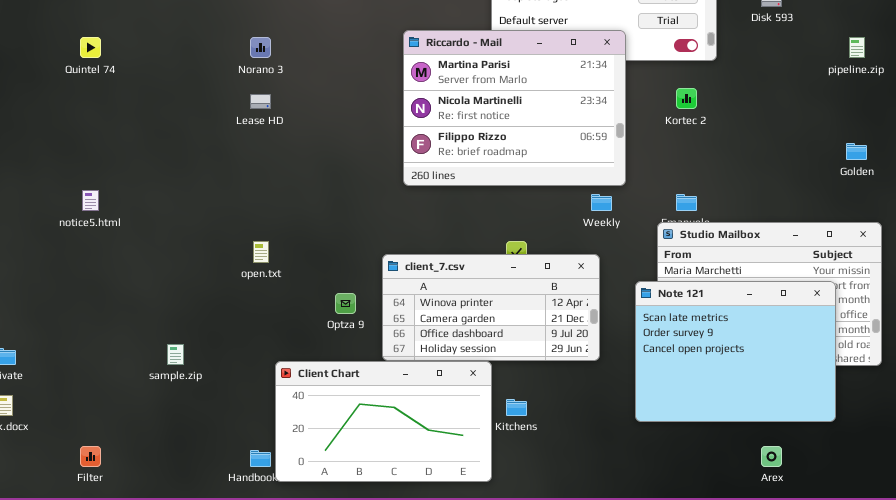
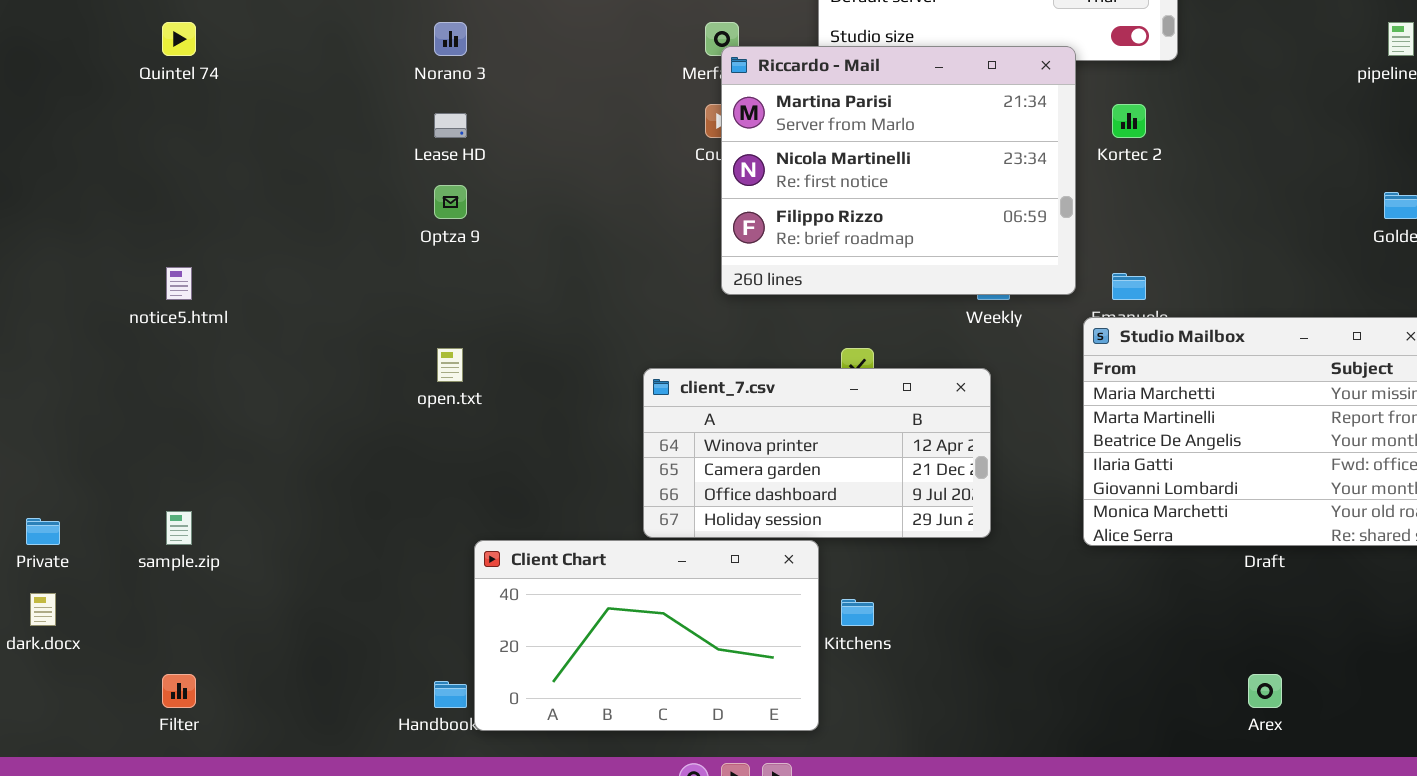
Riccardo - Mail: [403,30,626,186] -> [721,46,1076,295], moved
Note 121: [635,281,836,422] -> none, closed
Optza 9: [335,293,356,314] -> [434,185,467,219], moved
sample.zip: [167,344,184,365] -> [166,511,192,545], moved

